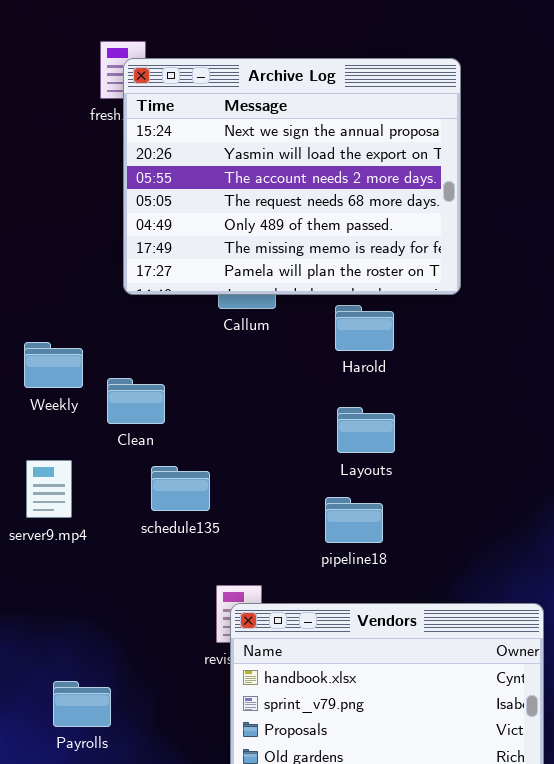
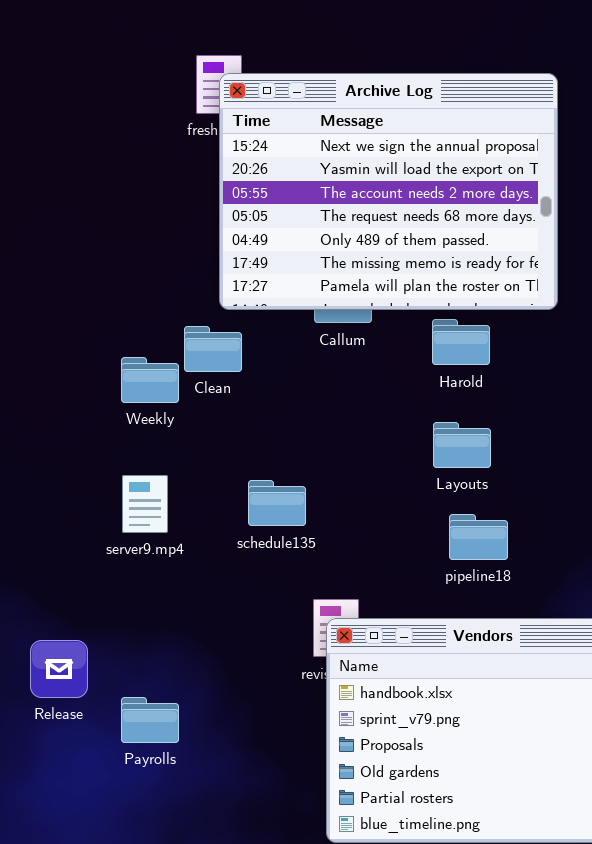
Clean: [107,378,165,424] -> [184,326,242,372], moved
pipeline18: [325,497,383,543] -> [449,514,508,560], moved
Payrolls: [53,681,111,727] -> [121,697,179,743], moved

